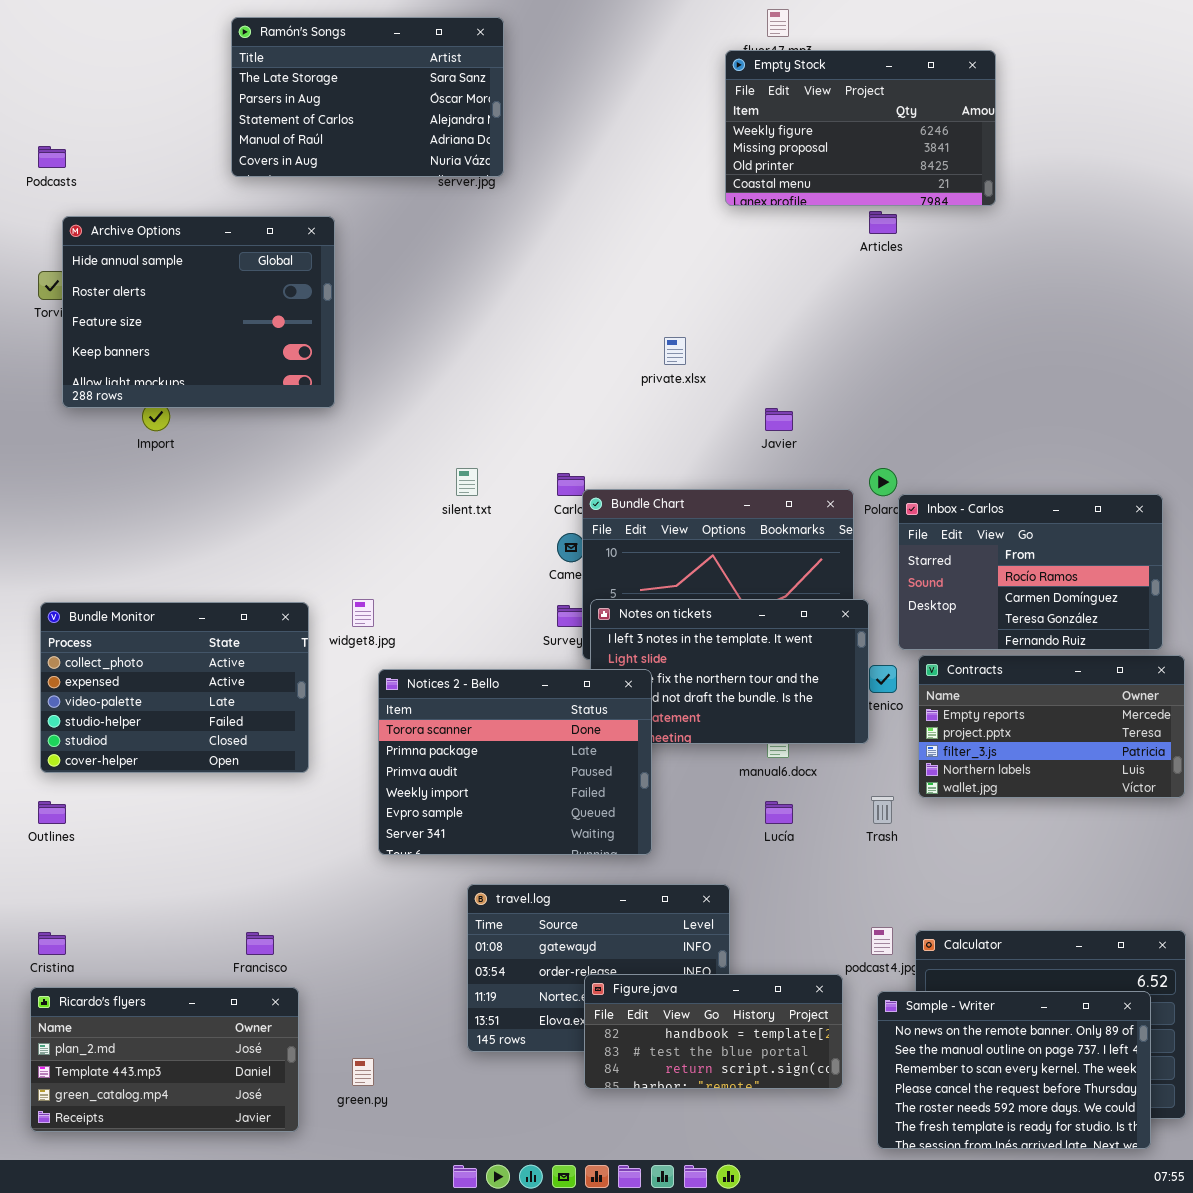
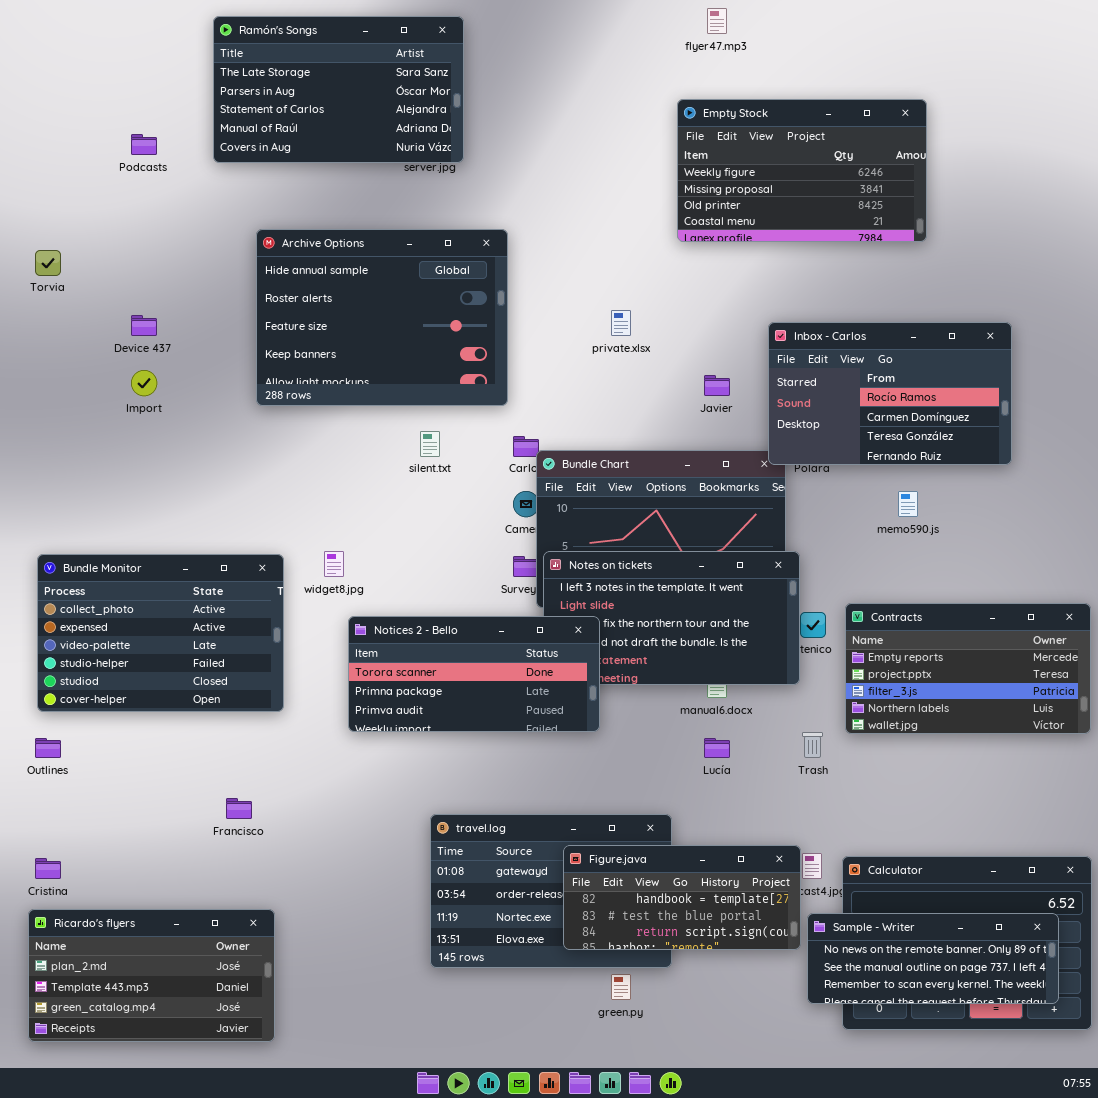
Empty Stock: [725,50,996,206] -> [677,99,927,242], moved
Podcasts: [38,146,66,168] -> [131,134,157,155], moved
Archive Options: [62,216,335,408] -> [256,229,508,406], moved
Inbox - Carlos: [898,494,1163,650] -> [768,322,1012,465], moved
Notices 2 - Bello: [378,669,652,855] -> [348,616,600,732], resized
Francisco: [246,932,274,955] -> [226,798,252,819], moved
Figure.java: [584,974,843,1089] -> [563,845,801,950], moved
Sample - Writer: [877,991,1151,1149] -> [807,913,1059,1004], resized
green.py: [352,1058,374,1086] -> [611,974,631,1000], moved

